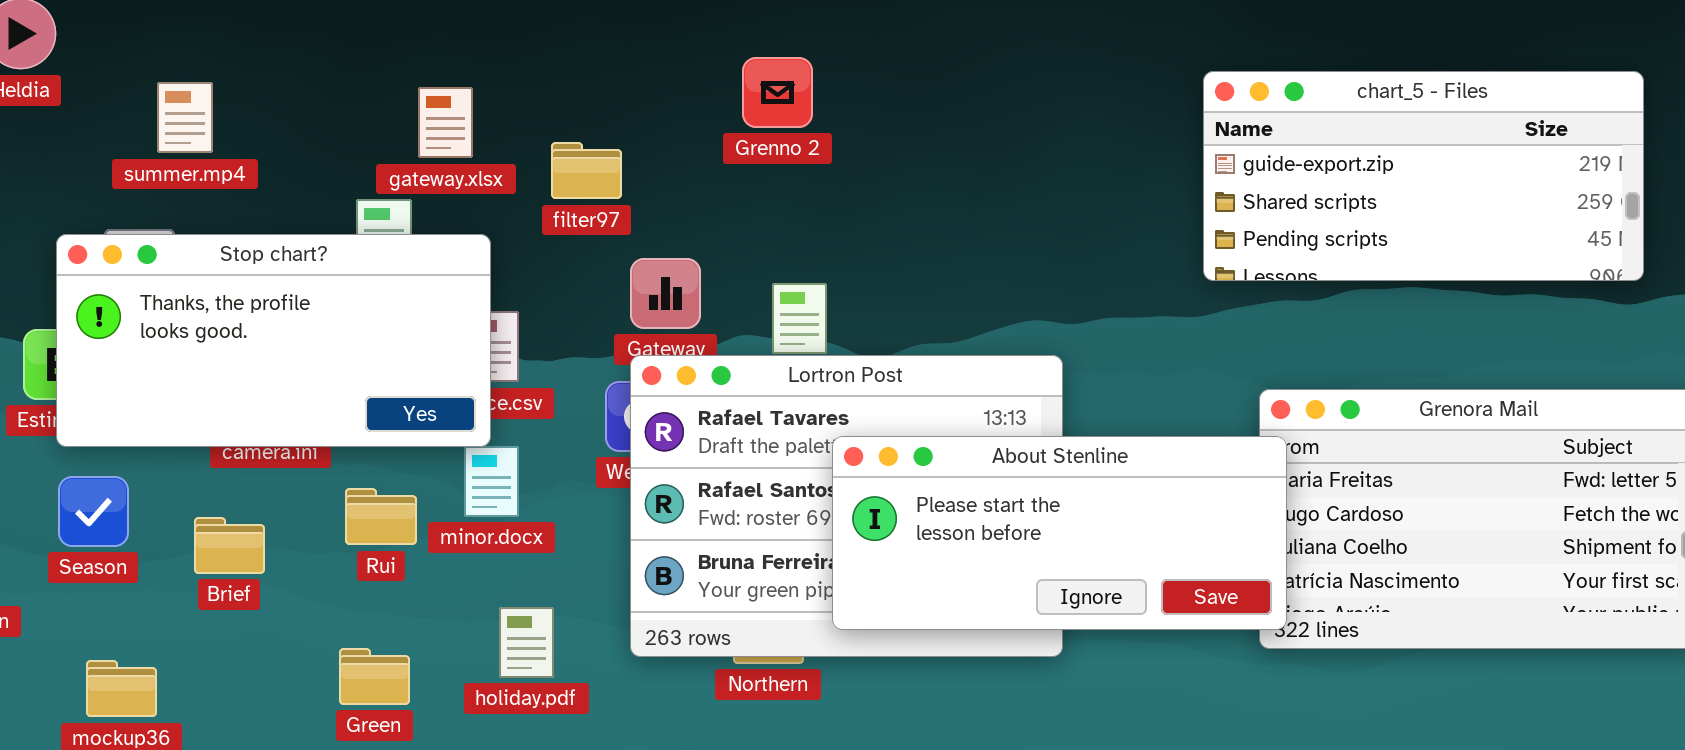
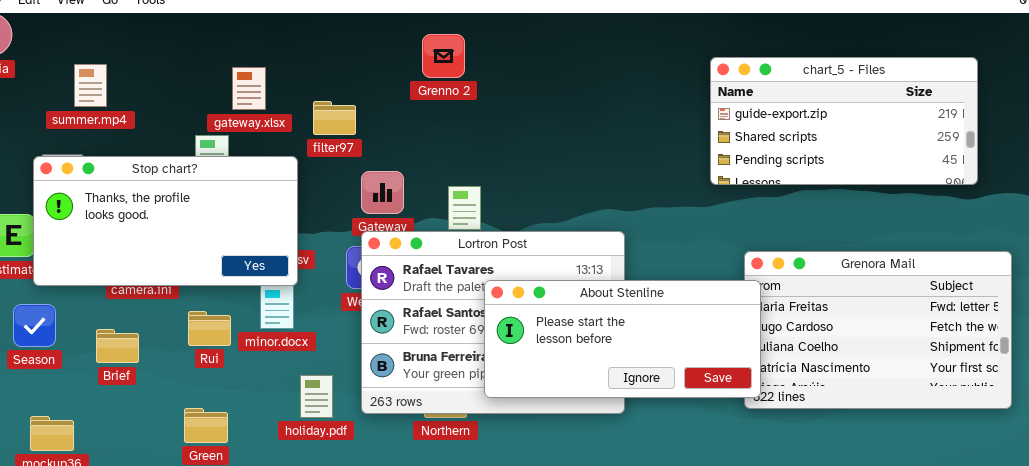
Grenno 2: [742,57,813,128] -> [422,34,465,78], moved
Stop chart?: [56,234,491,447] -> [33,156,298,286], moved
holiday.pdf: [499,607,554,678] -> [300,375,333,418], moved

